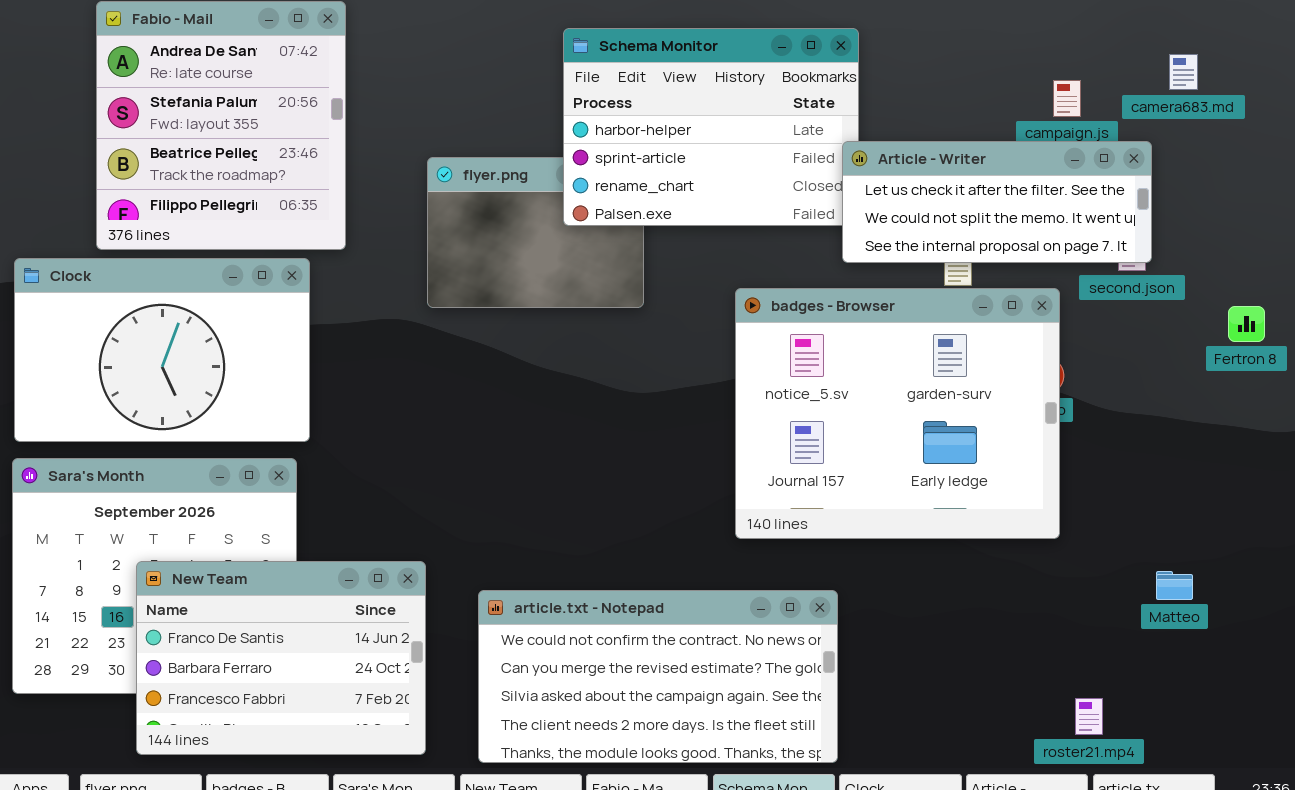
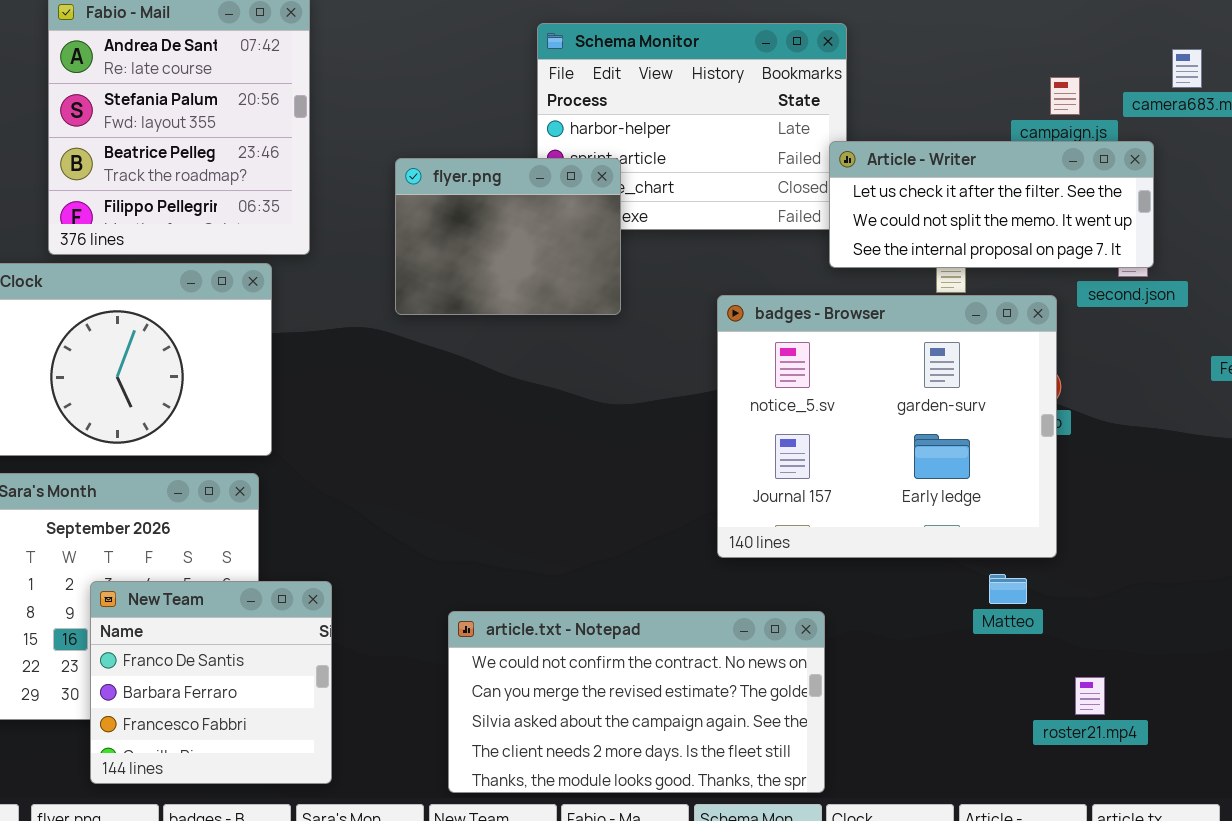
flyer.png: [427,157,644,308] -> [395,158,621,315], raised
New Team: [136,561,426,755] -> [90,581,332,784], resized
Matteo: [1156,571,1193,600] -> [989,574,1027,604], moved
roster21.mp4: [1075,698,1103,735] -> [1075,677,1105,715], moved

